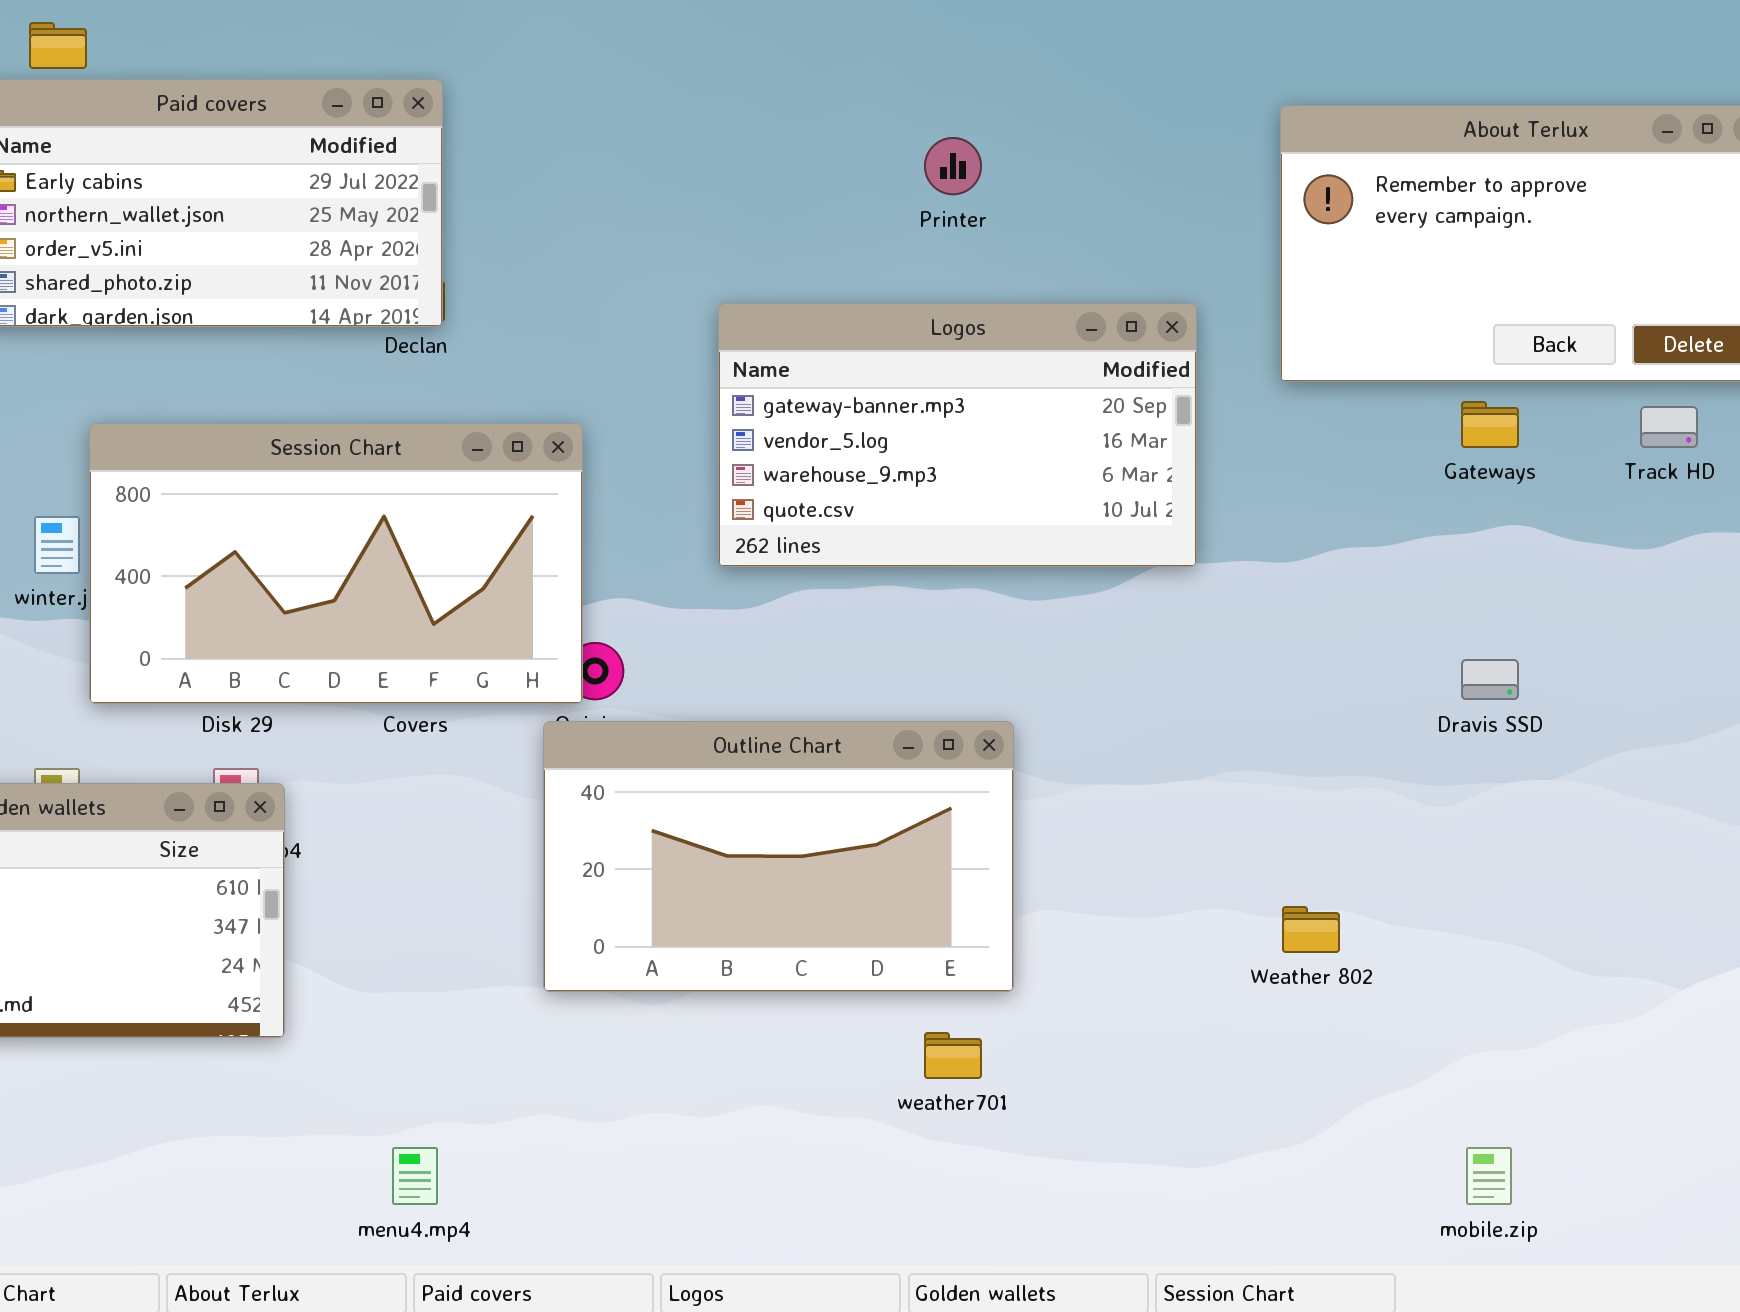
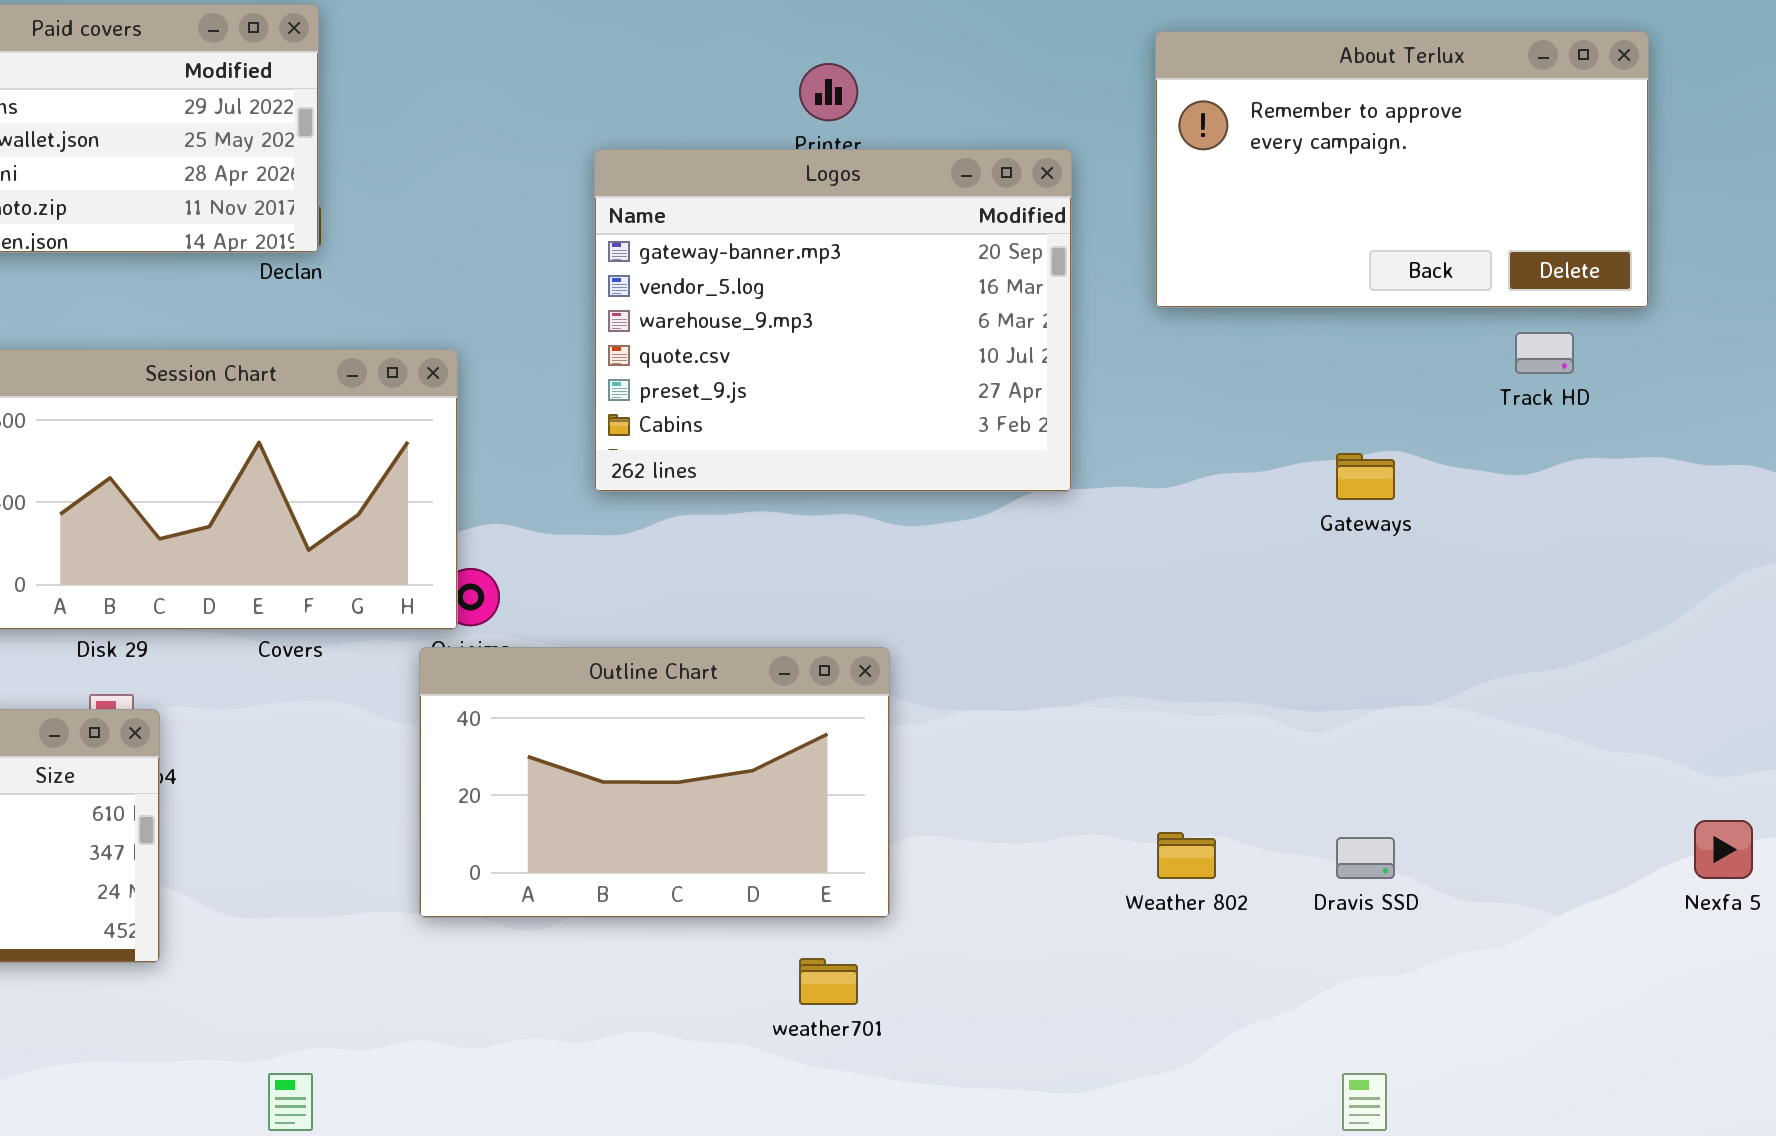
Logos: [718,303,1197,567] -> [594,149,1072,492], resized
Gateways: [1461,401,1519,448] -> [1336,453,1395,500], moved
Dravis SSD: [1461,659,1519,700] -> [1336,837,1395,879], moved

